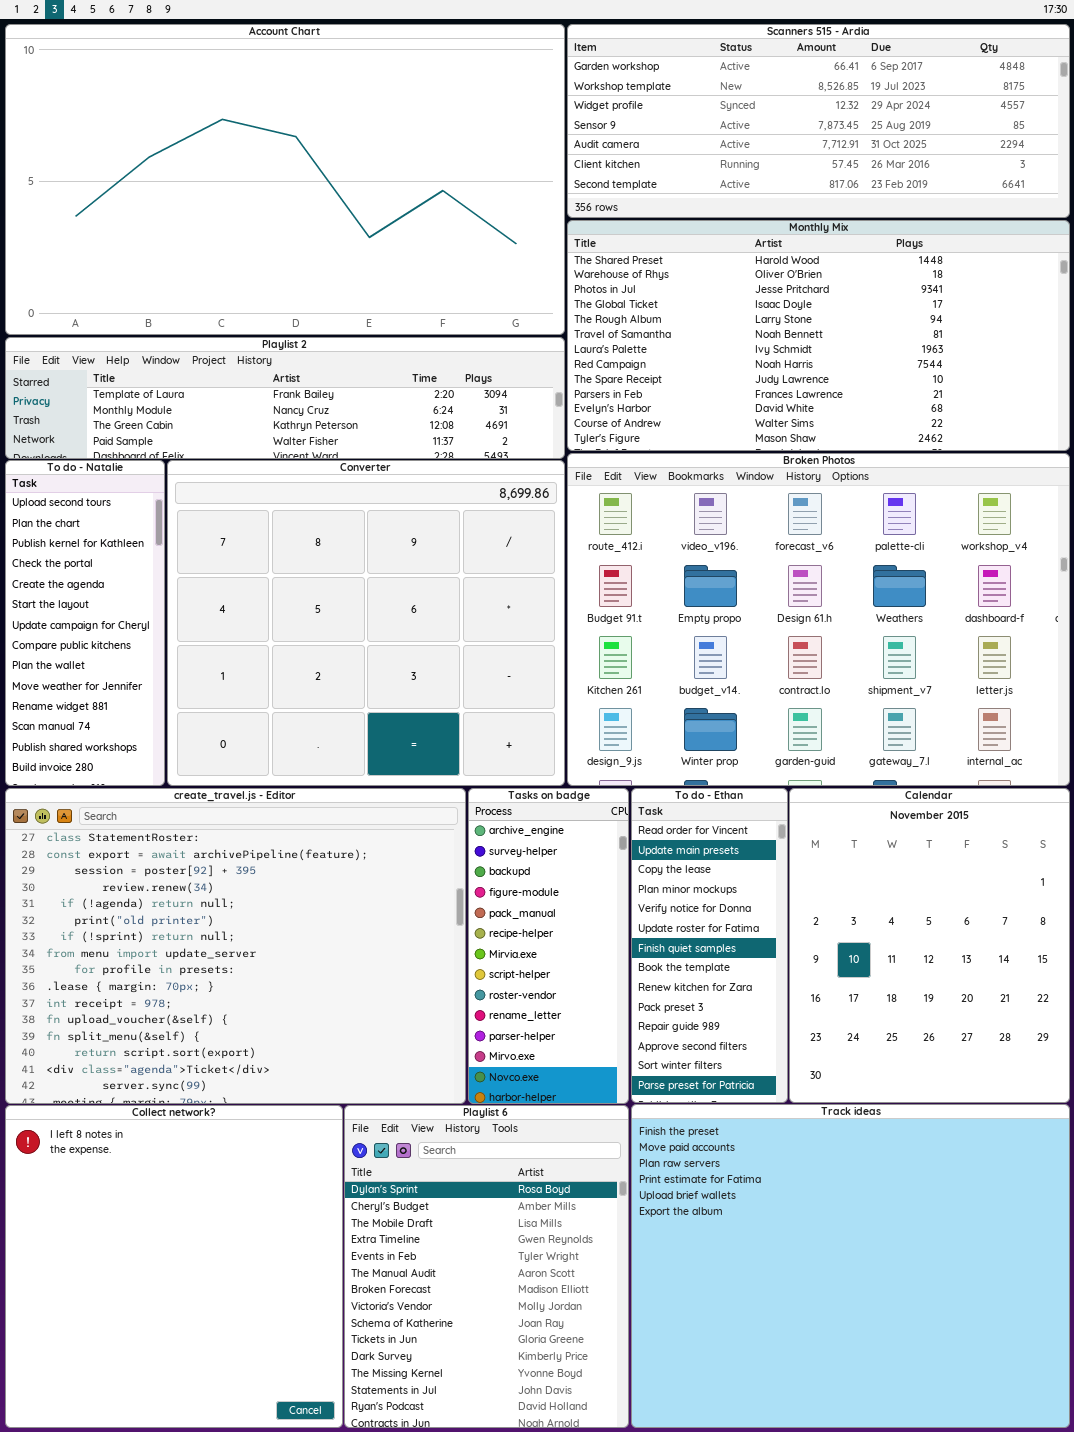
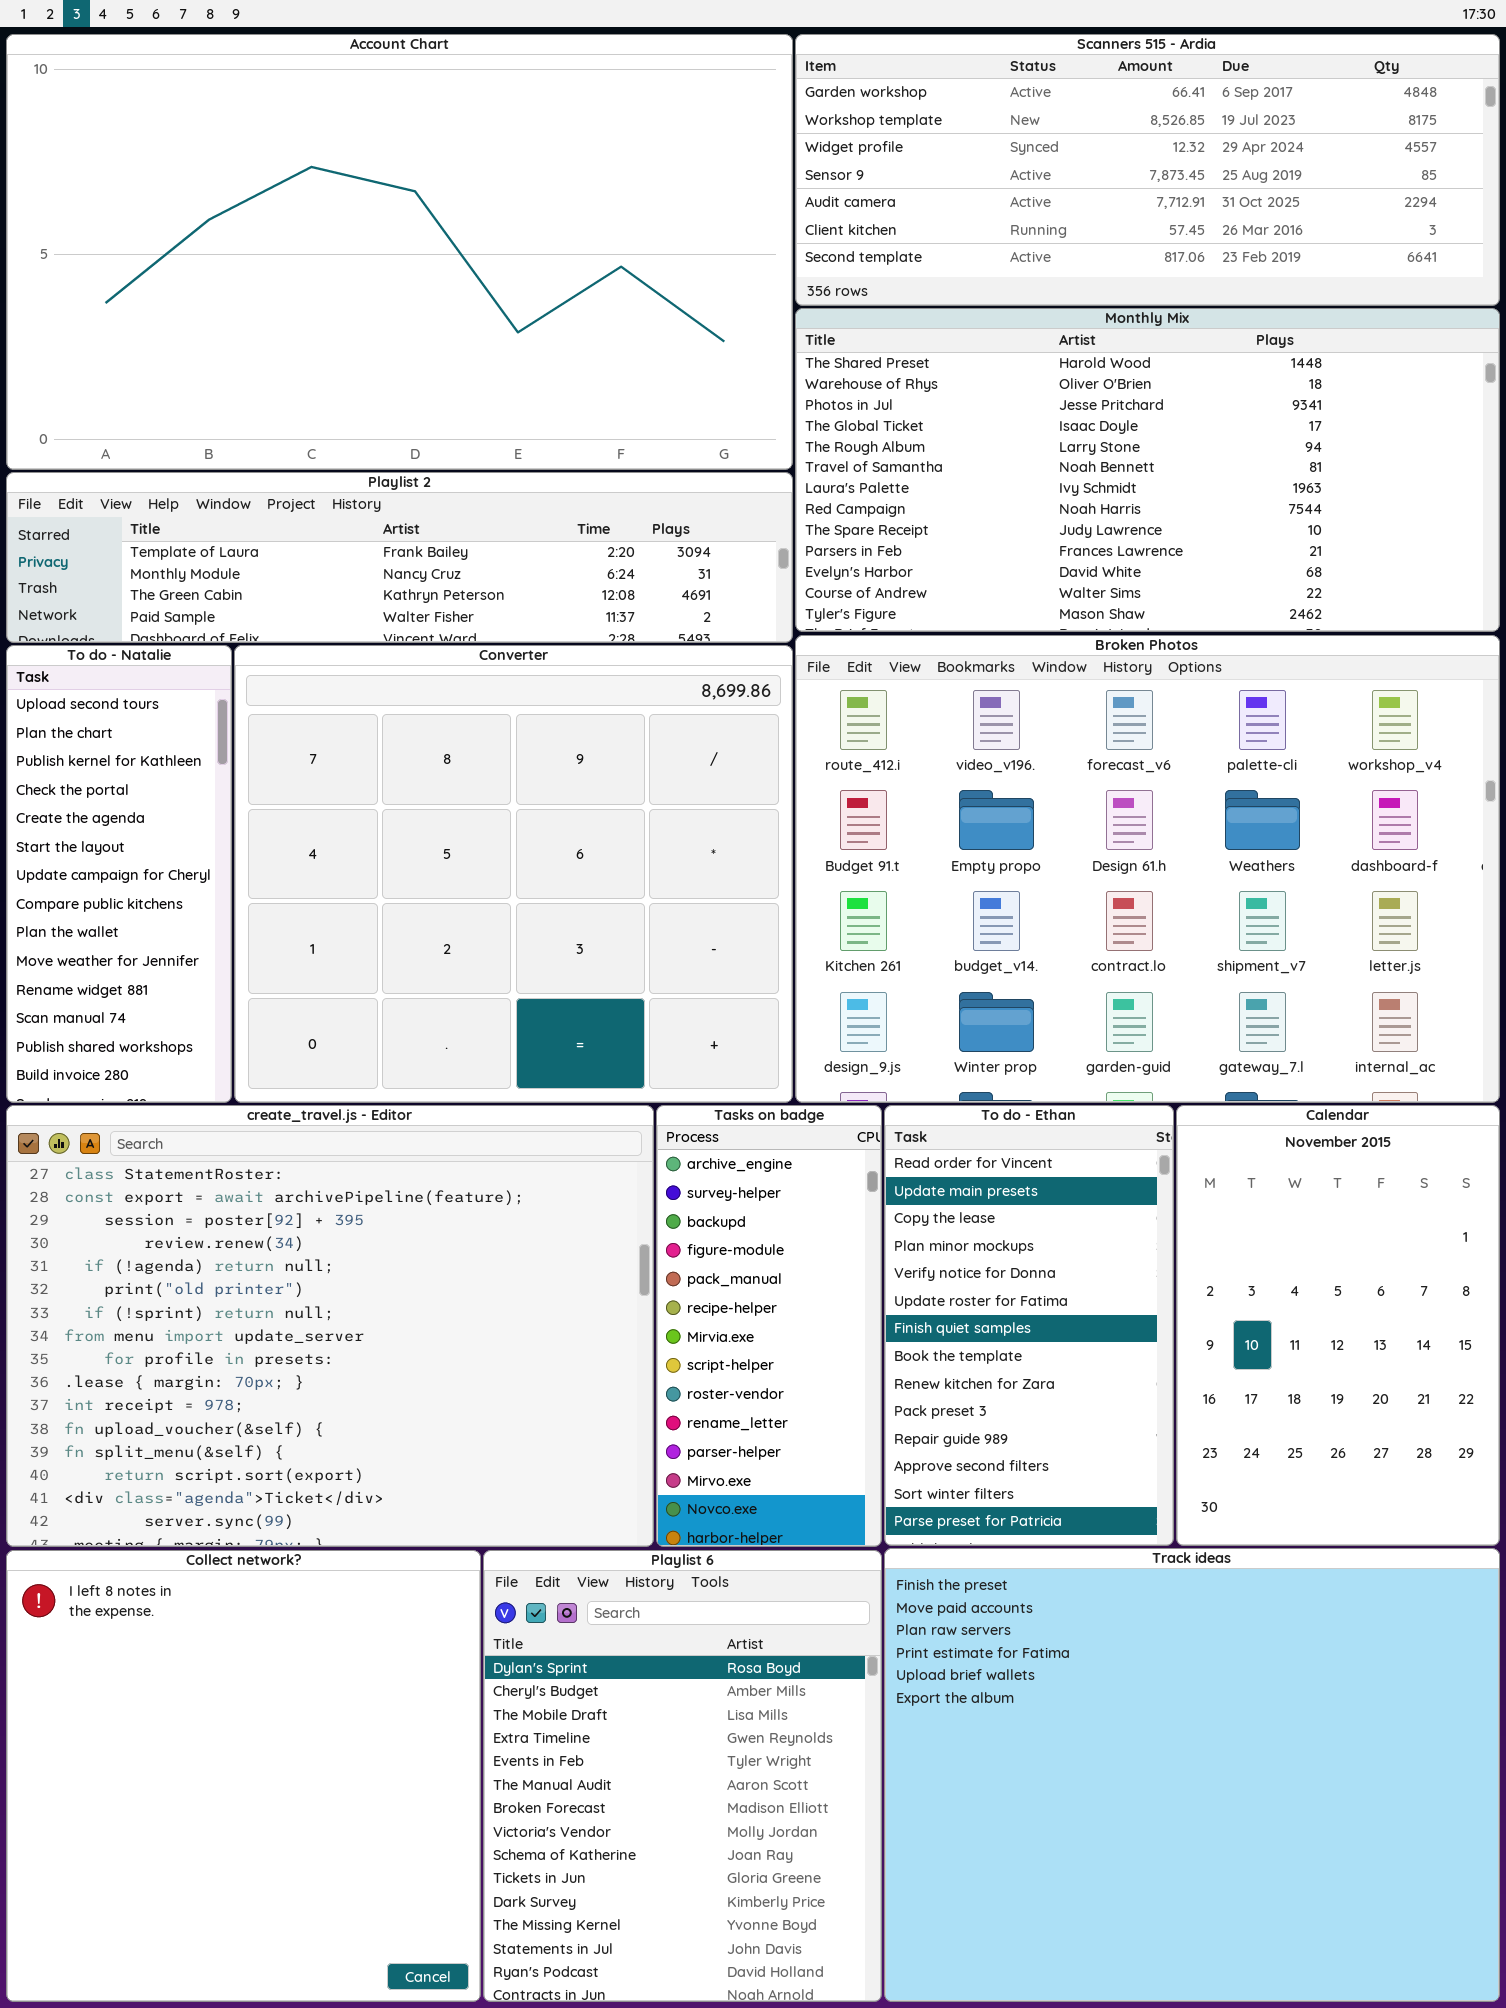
To do - Ethan: [631,788,788,1103] -> [884,1105,1174,1546], resized
Calendar: [789,788,1070,1103] -> [1176,1105,1500,1546], resized

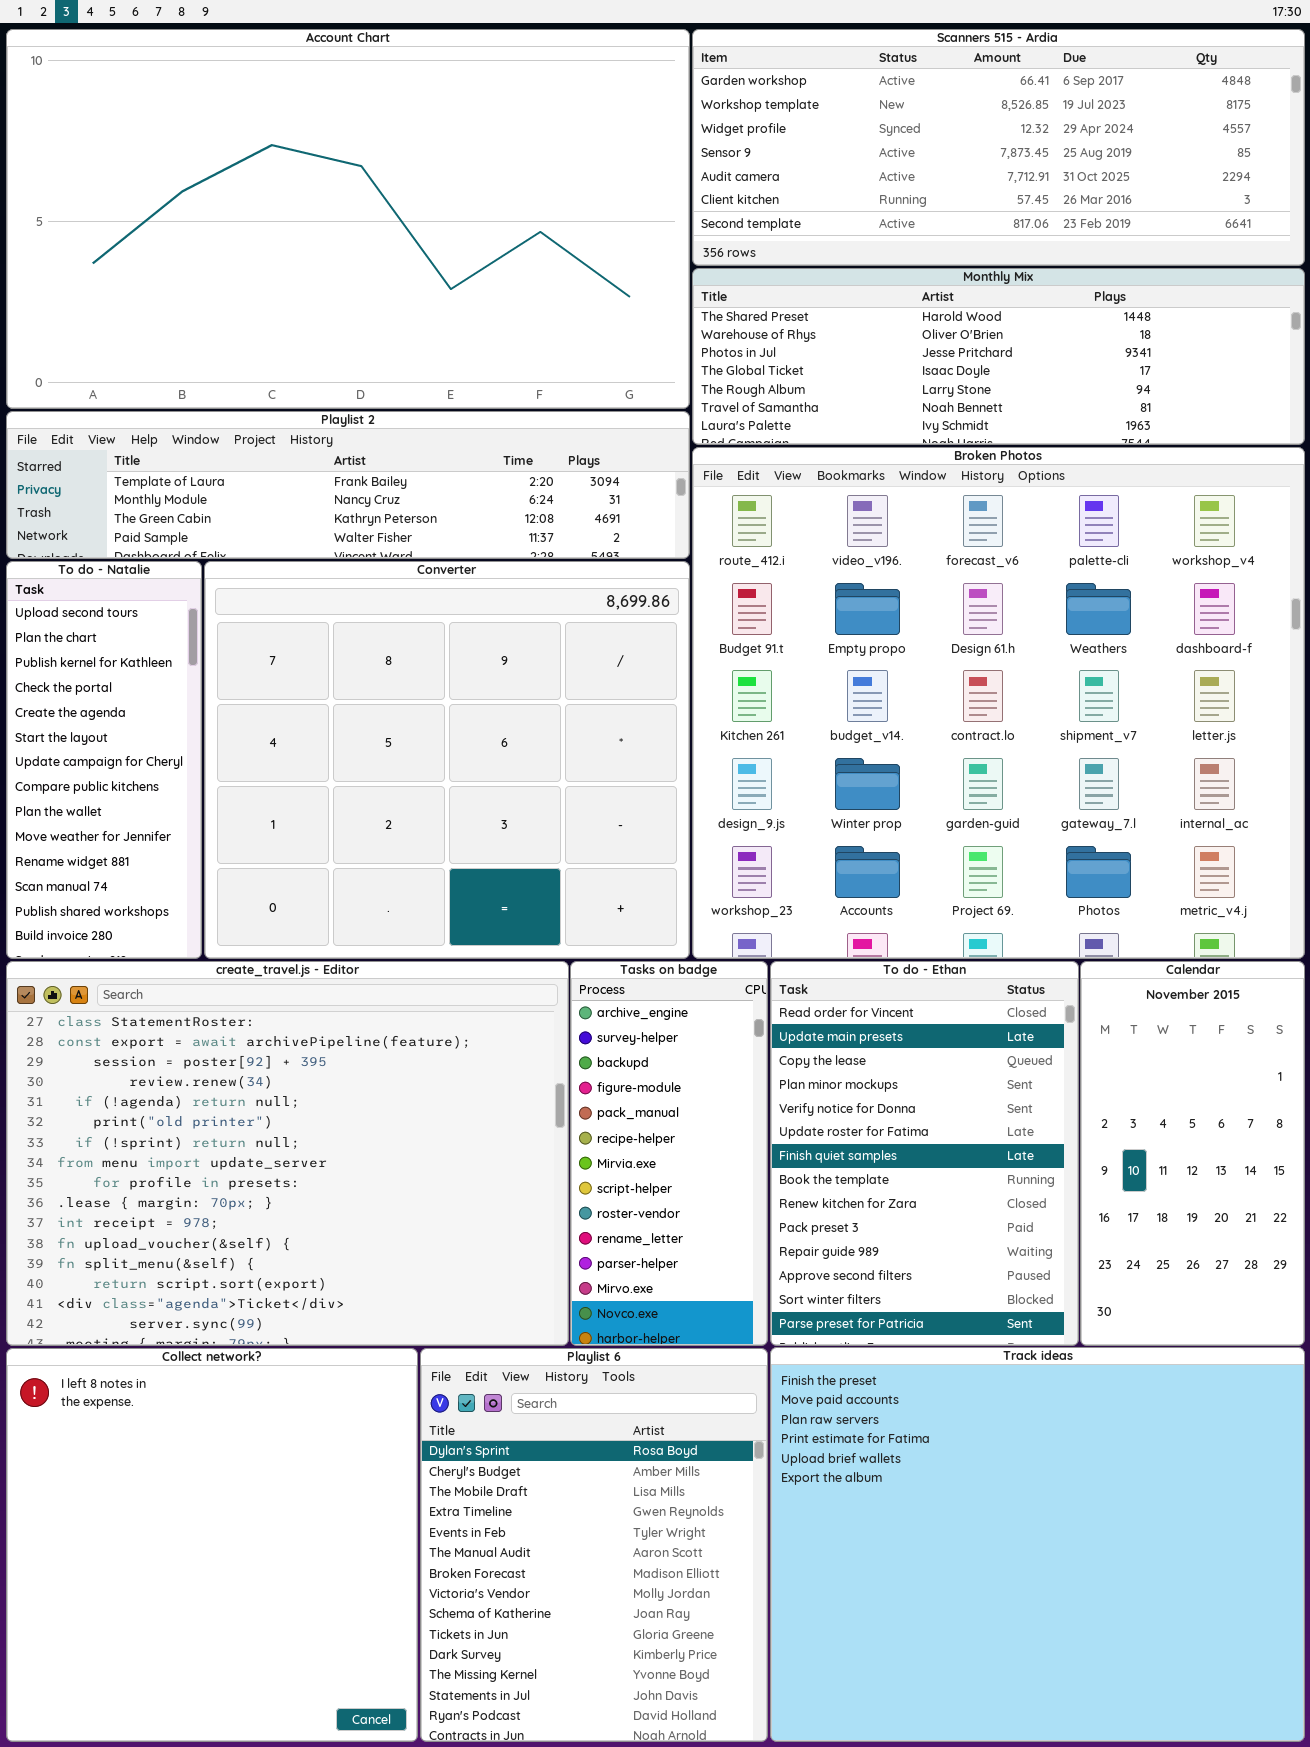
Monthly Mix: [795,308,1500,632] -> [692,268,1305,445], resized
Broken Photos: [795,635,1500,1103] -> [692,447,1305,959], resized
To do - Ethan: [884,1105,1174,1546] -> [770,961,1079,1346], resized
Calendar: [1176,1105,1500,1546] -> [1080,961,1305,1346], resized

